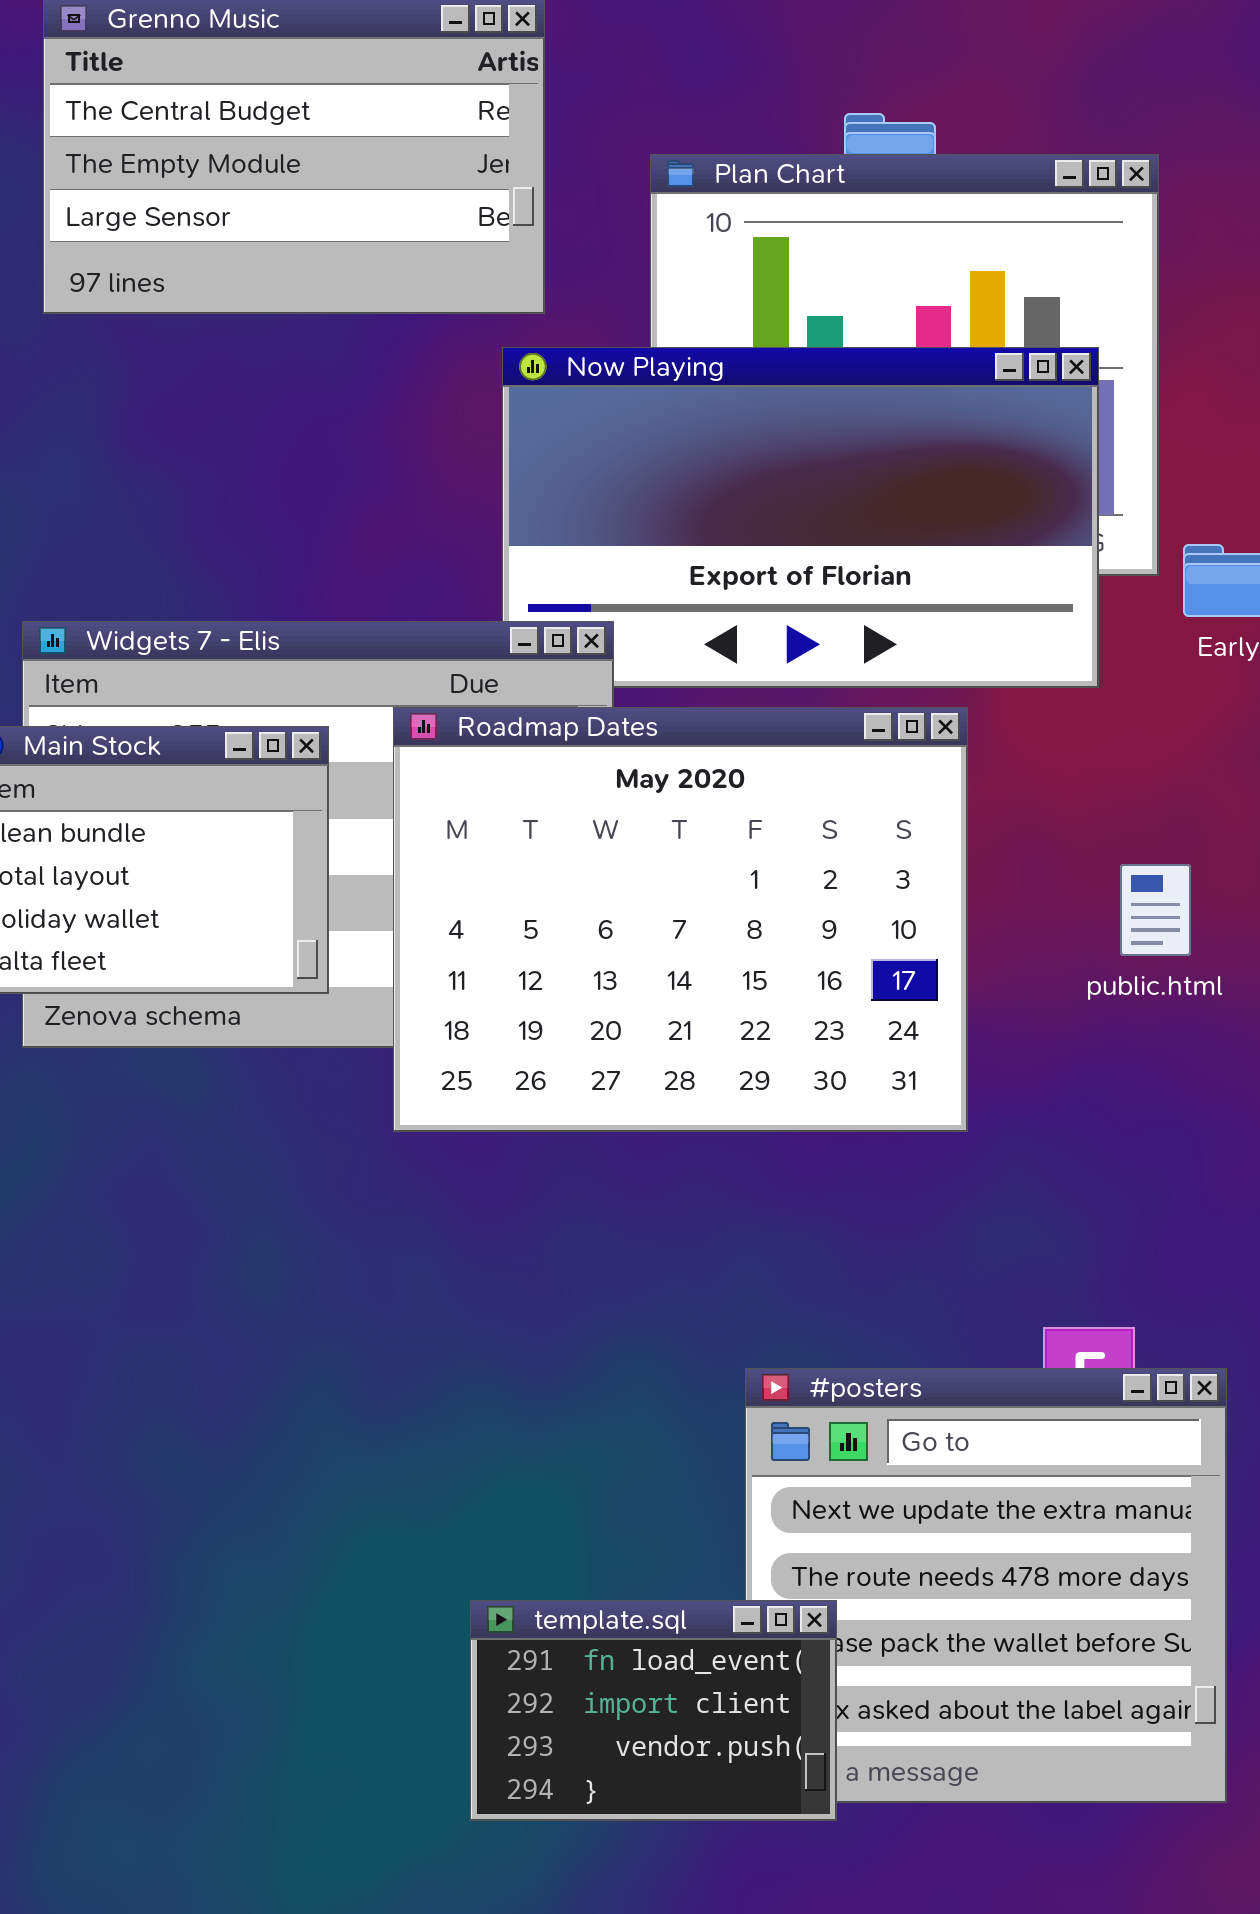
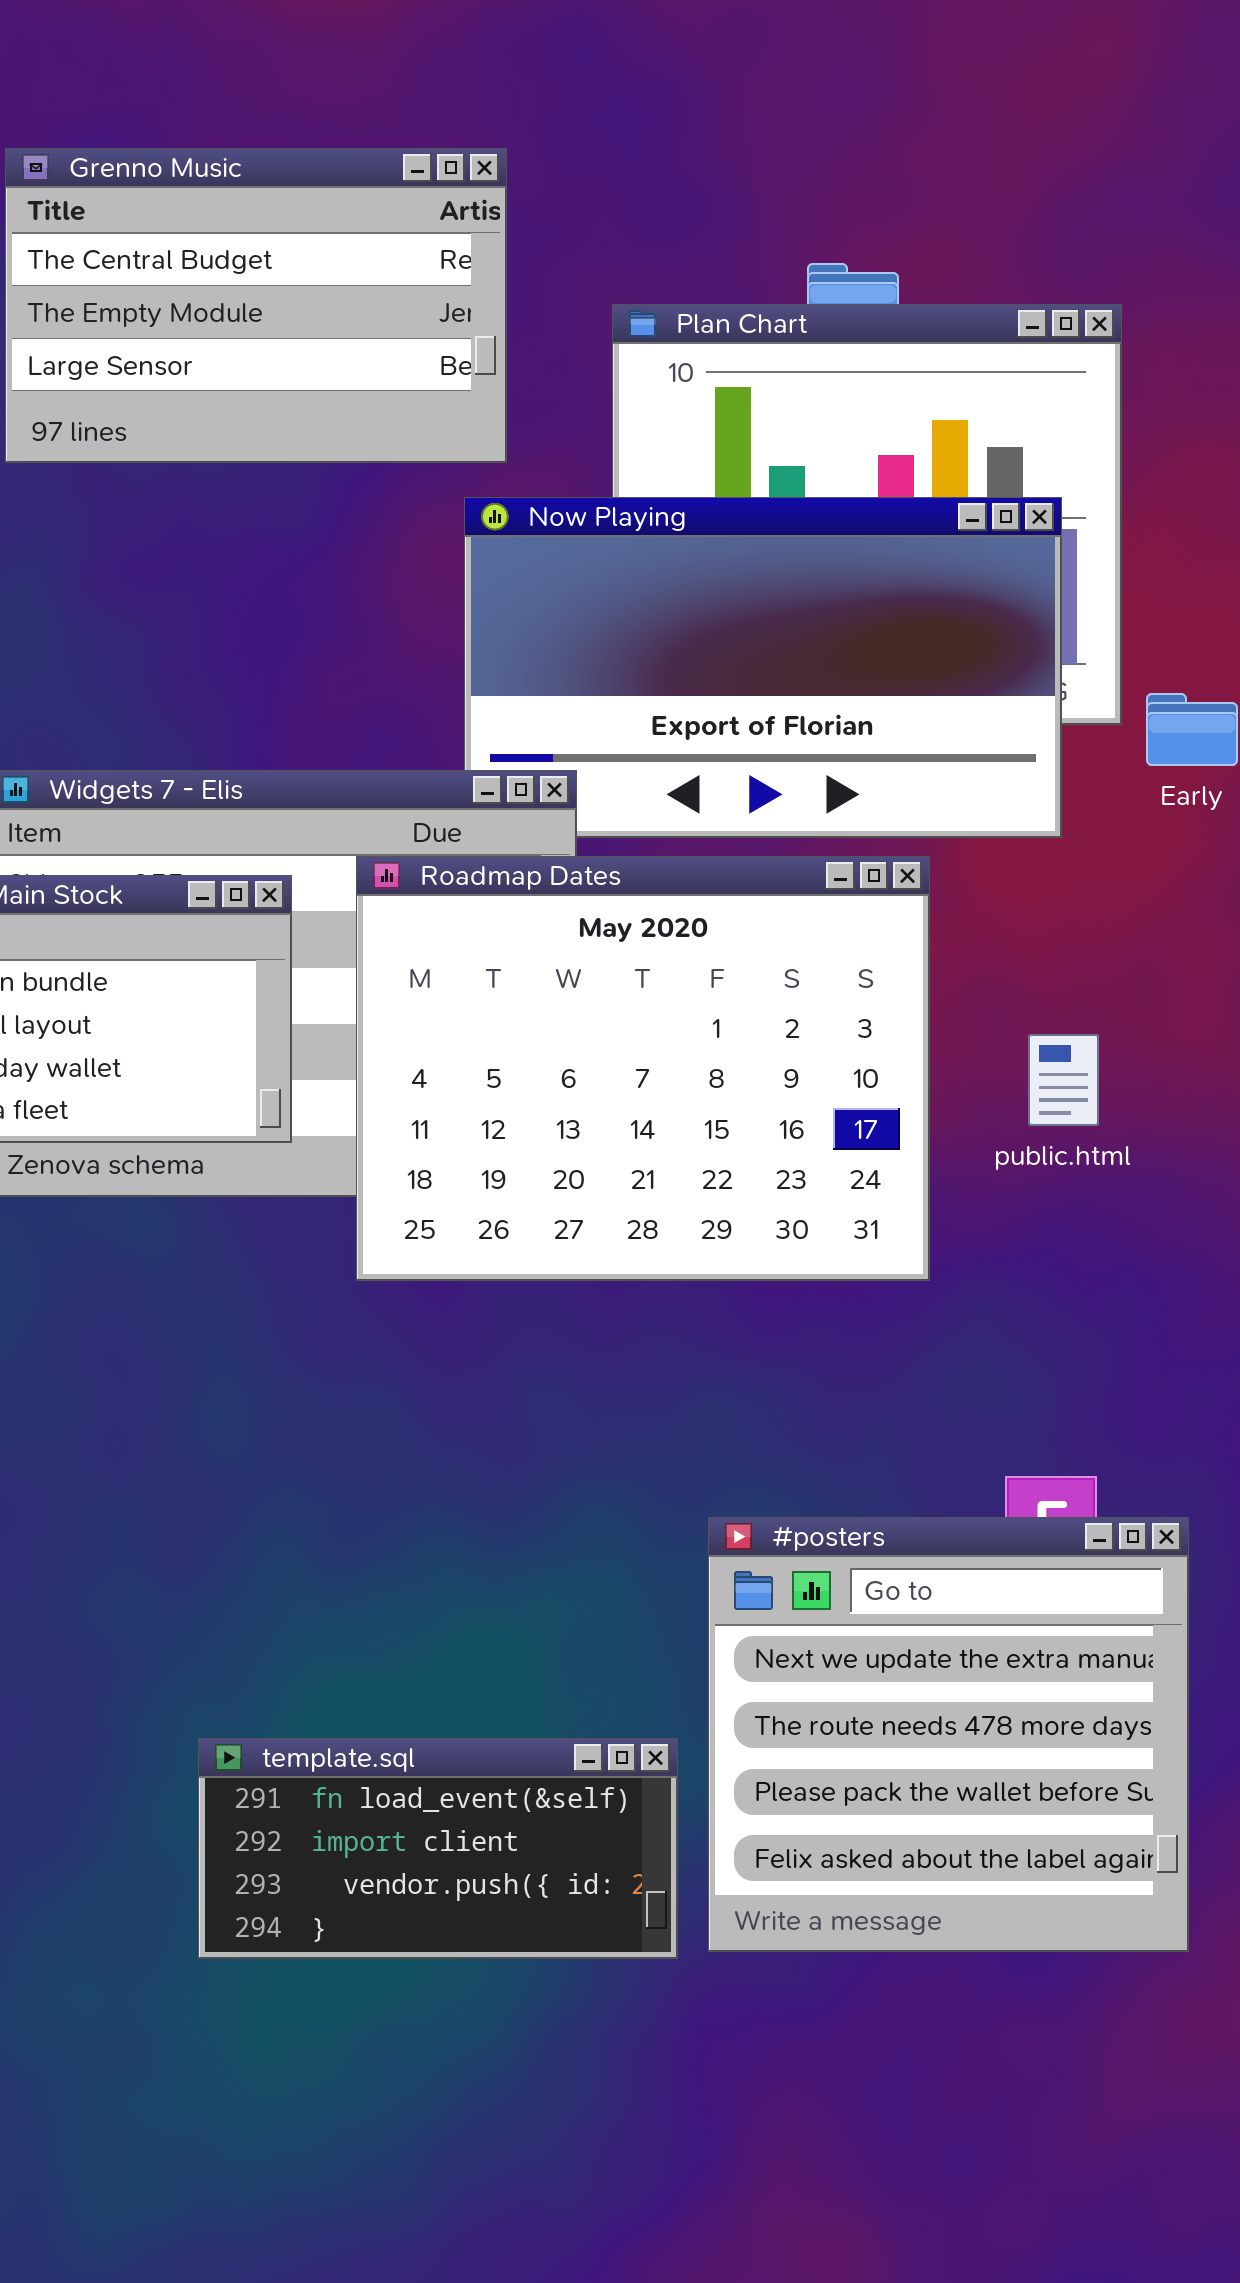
public.html: [1120,864,1191,956] -> [1028,1034,1099,1126], moved
template.sql: [470,1600,837,1821] -> [198,1738,678,1959], moved, resized

